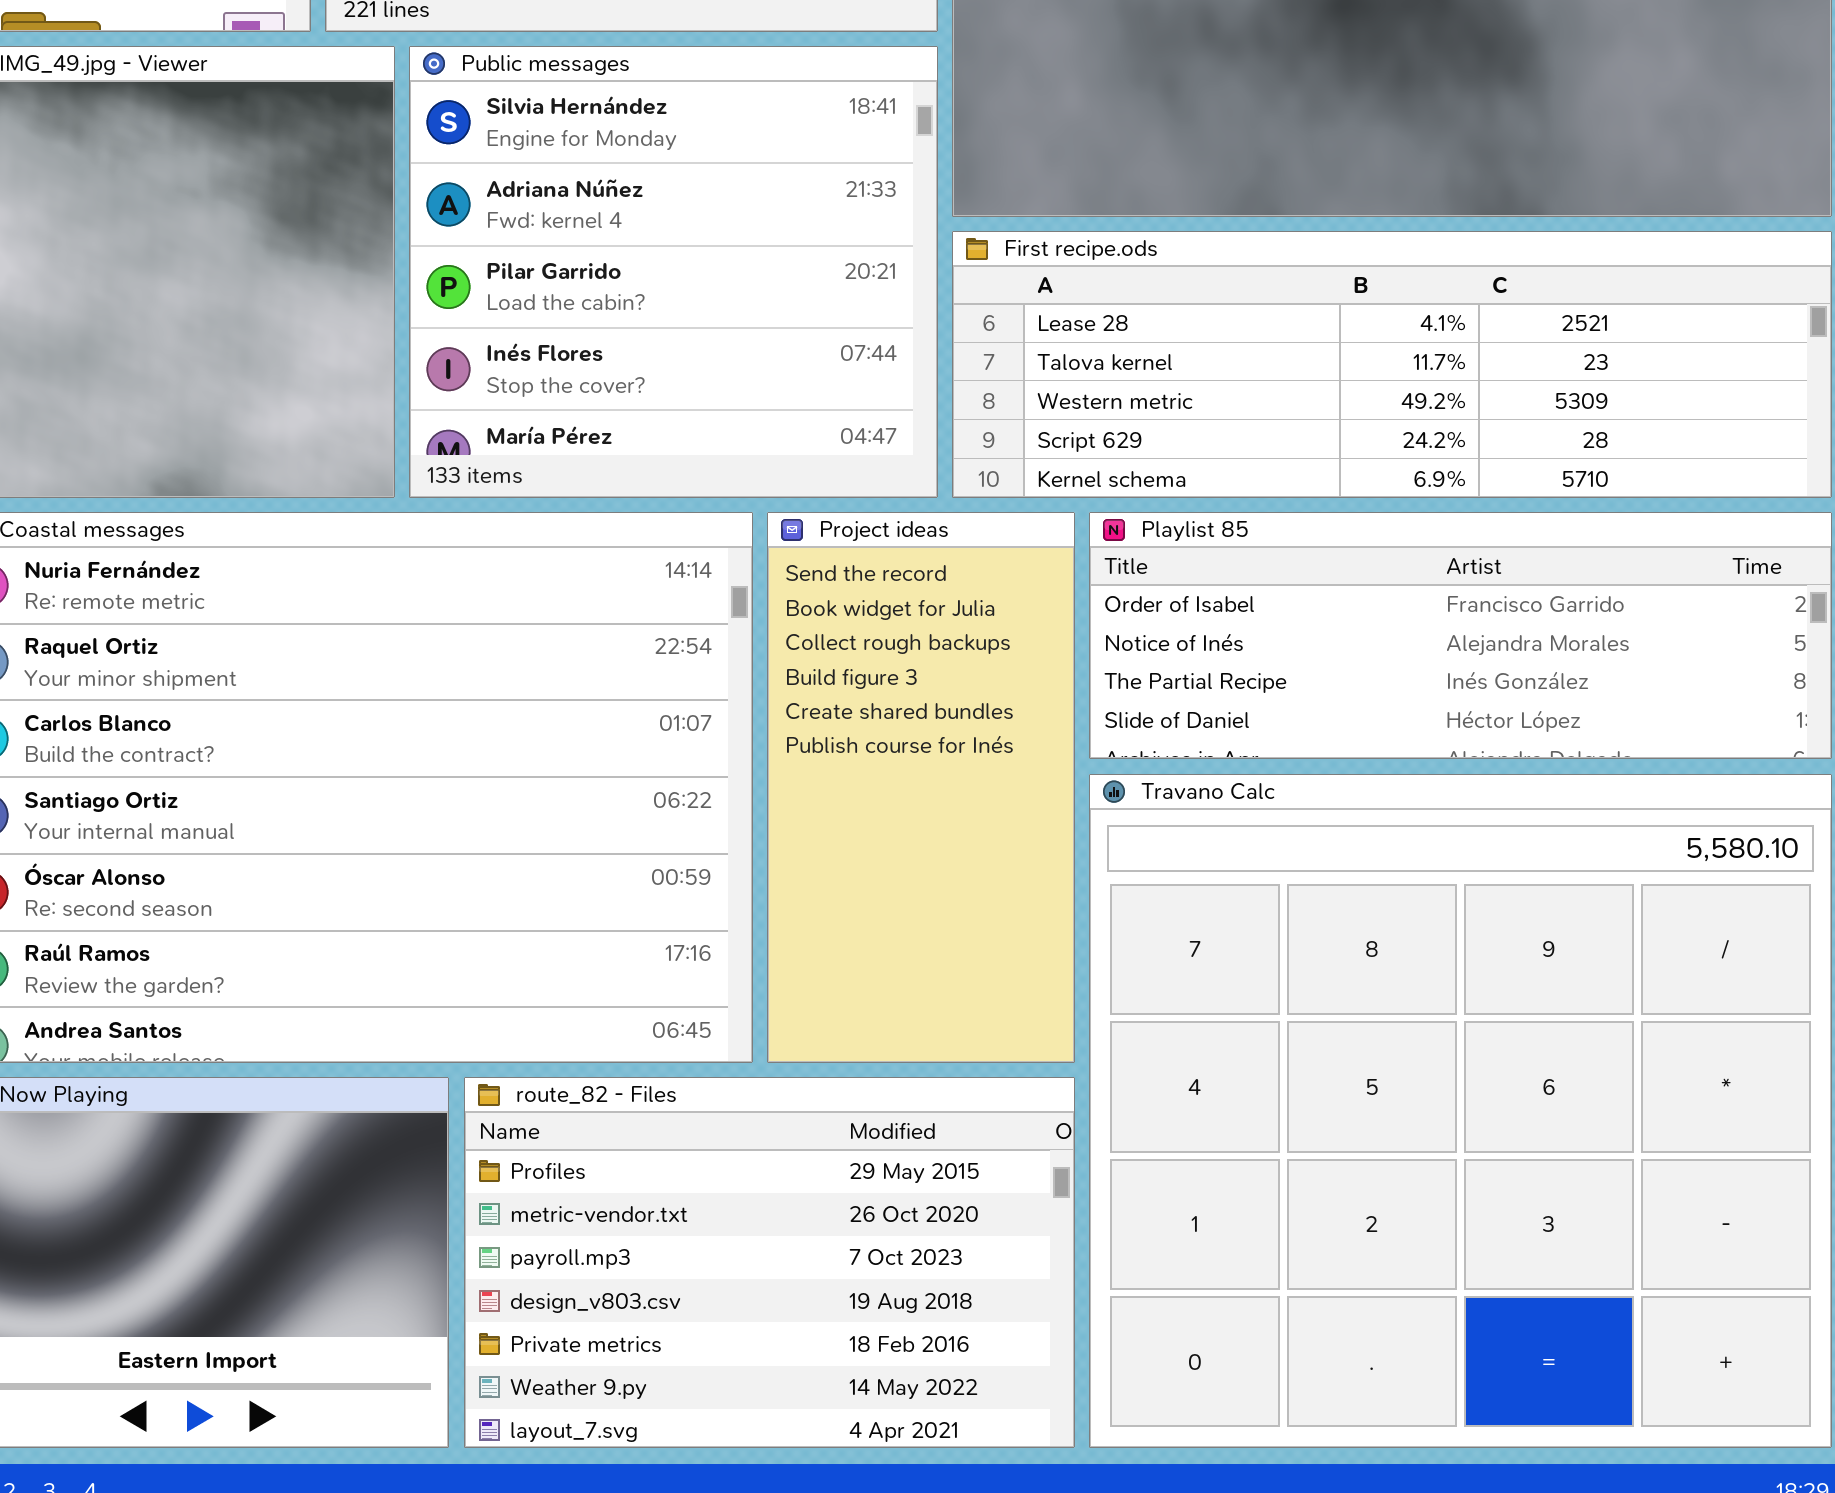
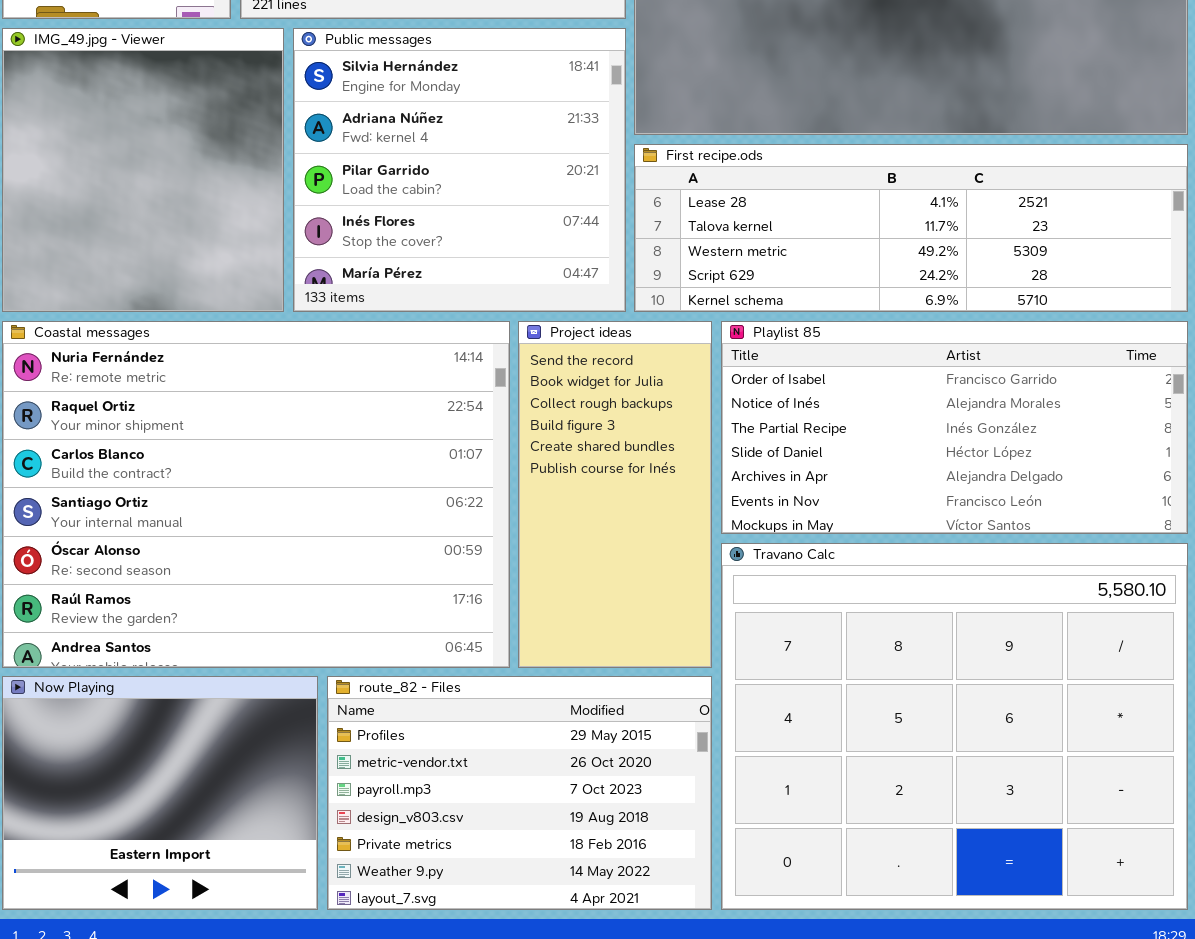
Playlist 85: [1089,512,1832,759] -> [721,321,1188,534], resized
Travano Calc: [1089,774,1832,1448] -> [721,543,1188,910], resized

